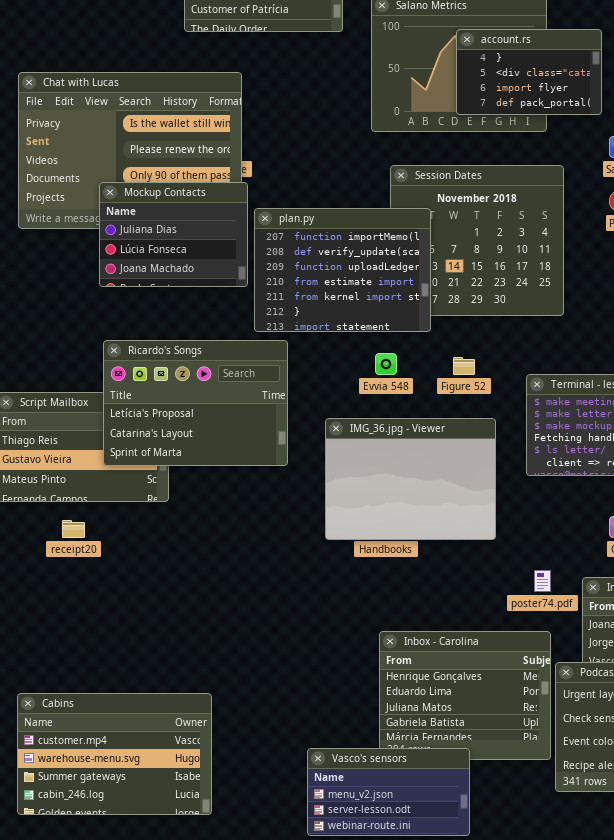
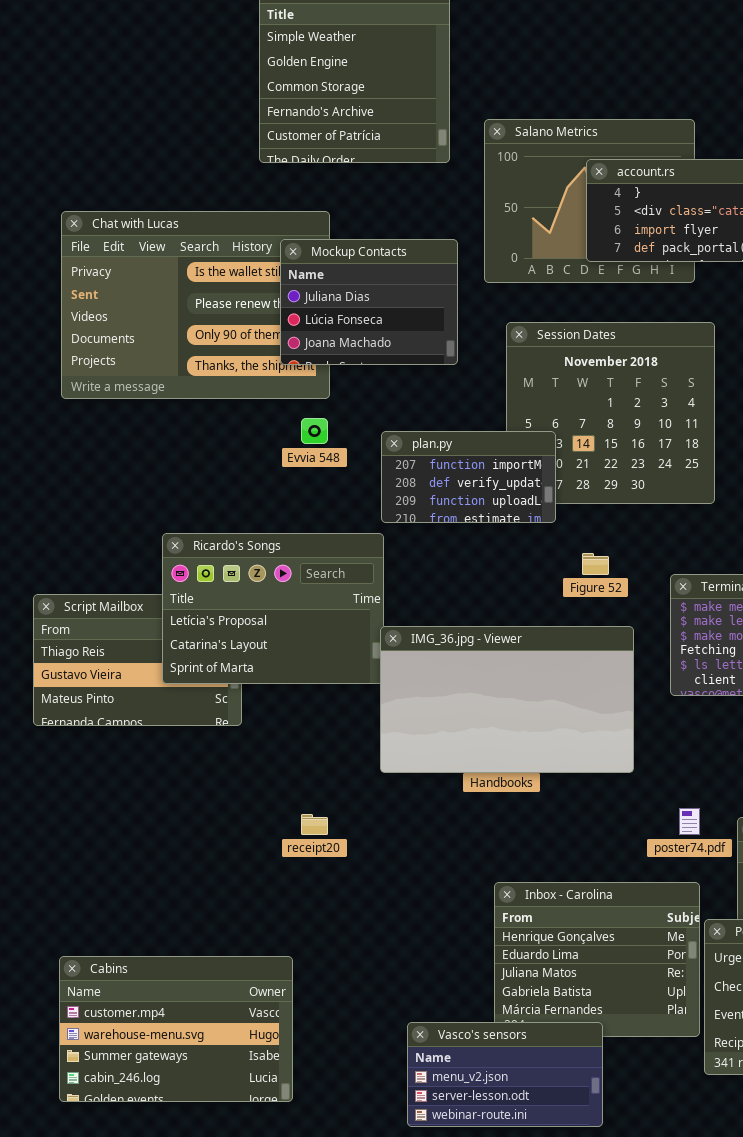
Mockup Contacts: [99,182,248,287] -> [280,239,458,365], moved
plan.py: [254,208,431,332] -> [381,431,556,523], resized
Evvia 548: [375,353,397,375] -> [301,418,328,444], moved
IMG_36.jpg - Viewer: [325,418,496,540] -> [380,626,634,773], resized
receipt20: [62,520,85,538] -> [301,814,328,835], moved

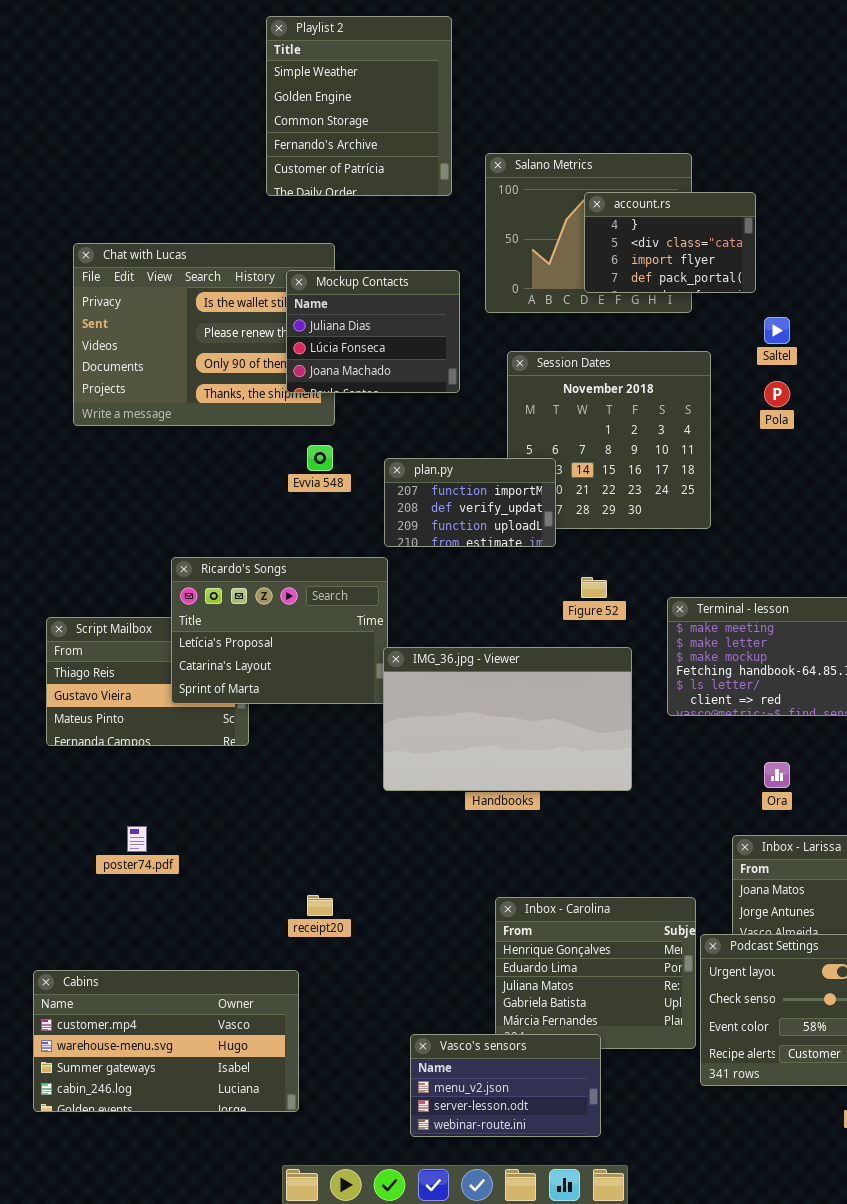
poster74.pdf: [679,808,700,835] -> [127,826,147,852], moved
receipt20: [301,814,328,835] -> [307,895,333,916], moved
Cabins: [59,956,293,1102] -> [33,970,299,1112], resized

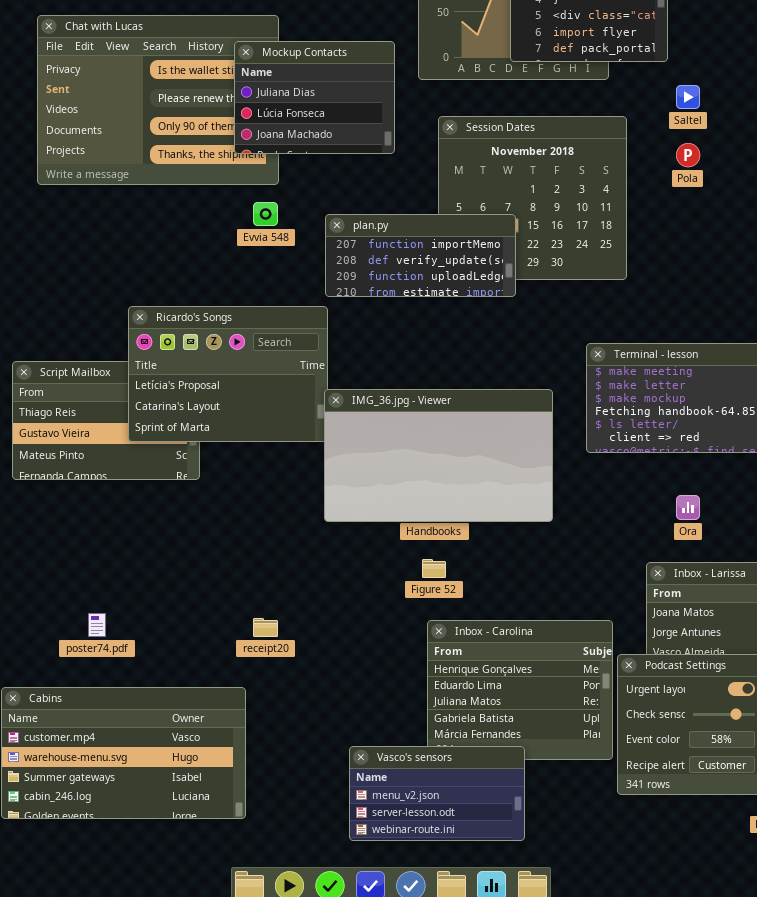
plan.py: [384,458,556,547] -> [325,214,516,297], resized
Figure 52: [581,577,607,598] -> [422,559,446,578], moved
poster74.pdf: [127,826,147,852] -> [88,613,106,637], moved

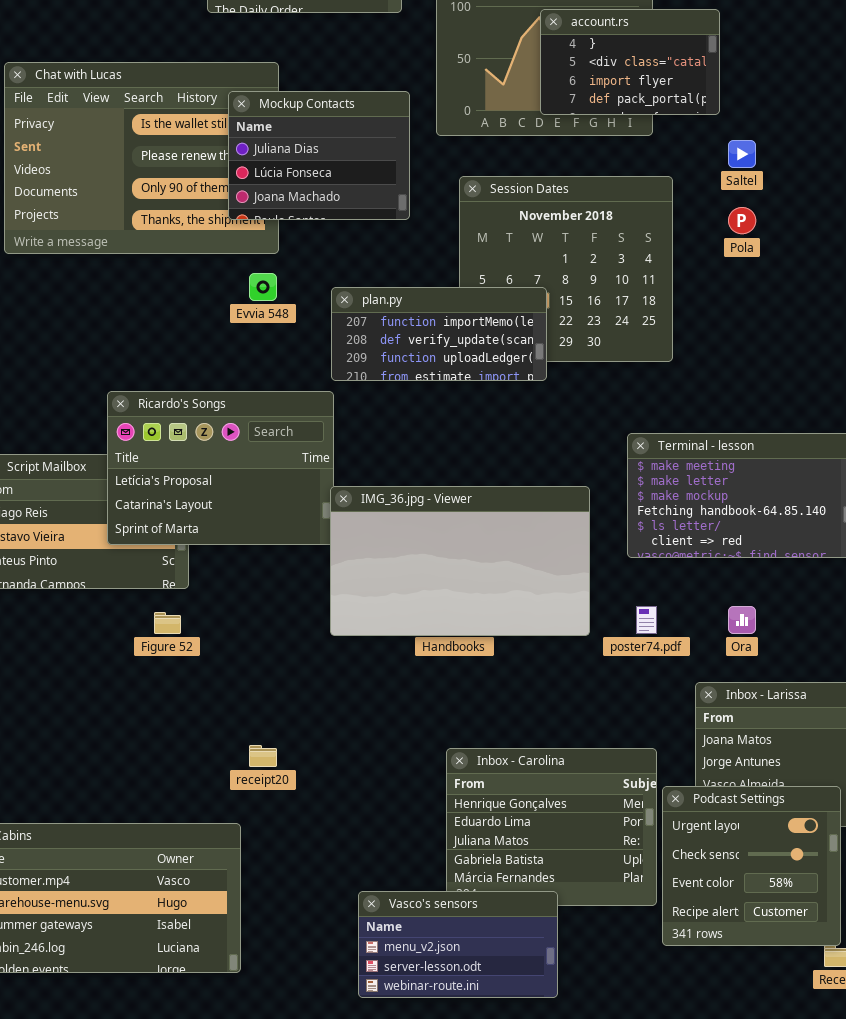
Figure 52: [422,559,446,578] -> [154,612,181,634], moved
poster74.pdf: [88,613,106,637] -> [636,606,657,634], moved

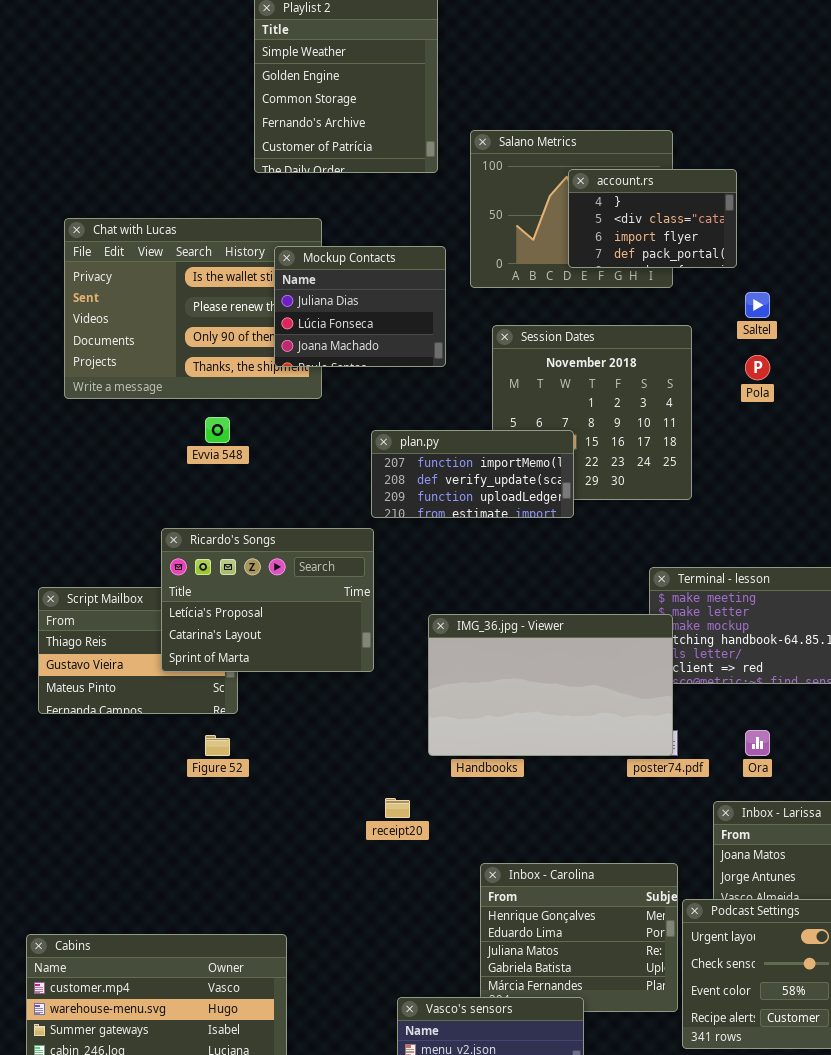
Evvia 548: [249,273,277,301] -> [205,417,230,443], moved
IMG_36.jpg - Viewer: [330,486,590,636] -> [428,614,673,756], moved
receipt20: [249,745,277,767] -> [385,798,410,818], moved

